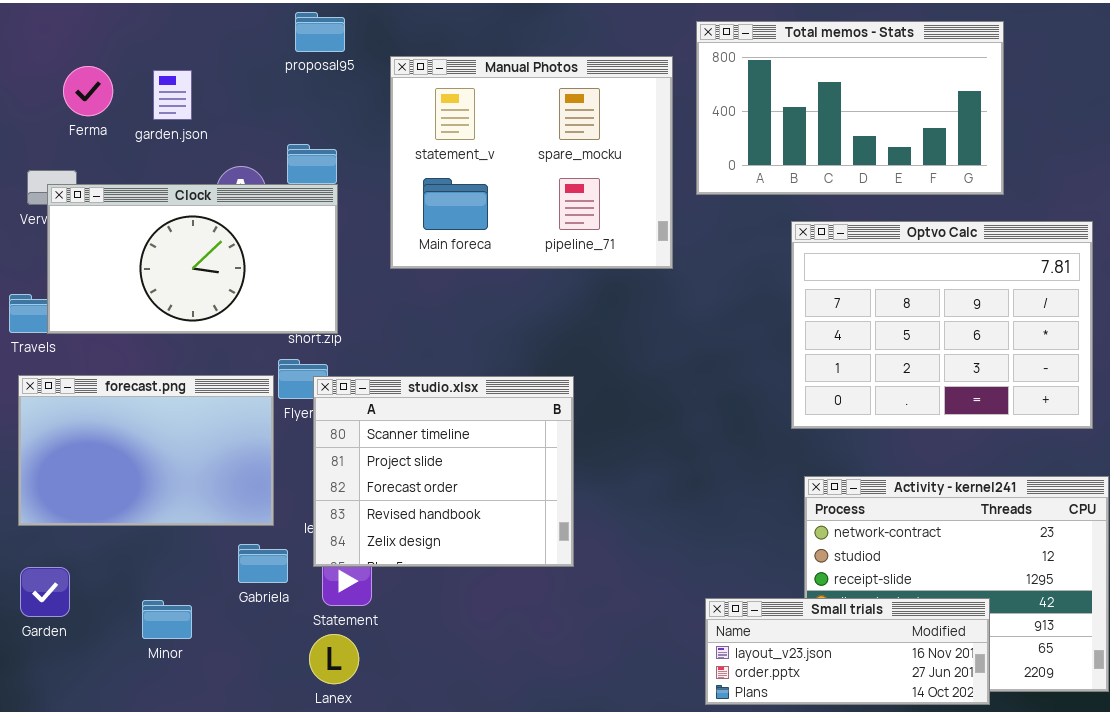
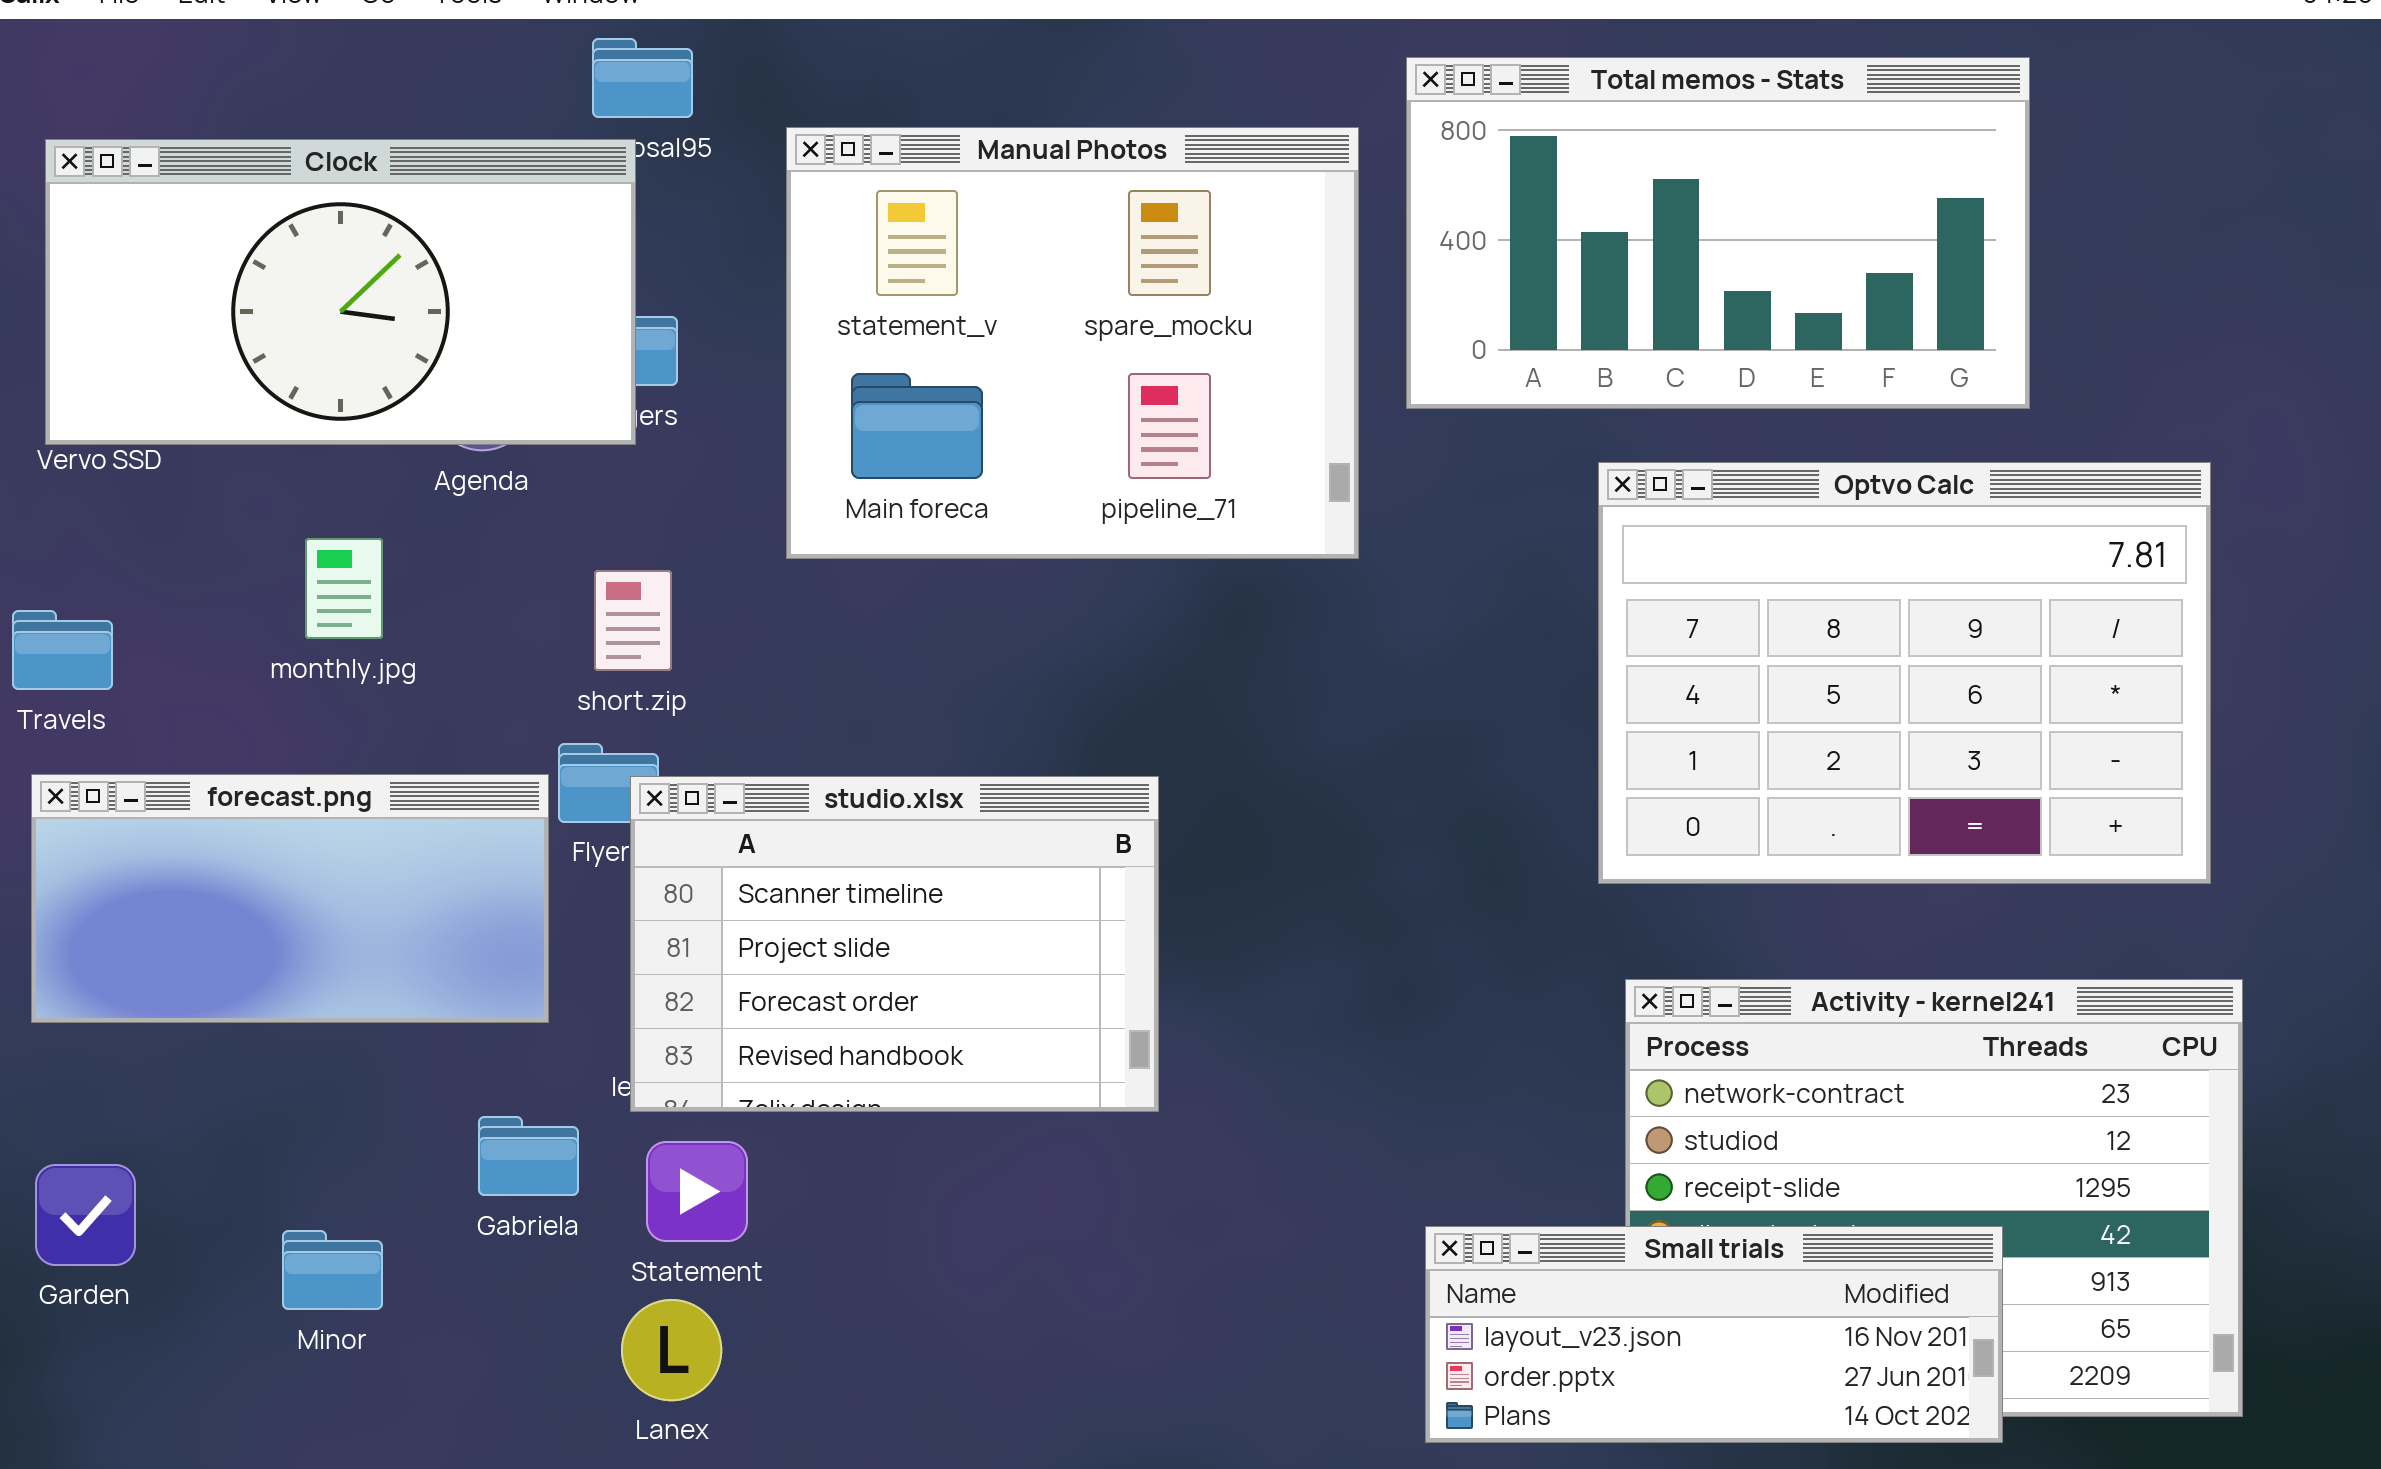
Clock: [47,184,338,334] -> [45,139,636,445], moved
forecast.png: [18,375,274,526] -> [31,774,549,1023], resized
studio.xlsx: [313,376,574,567] -> [630,776,1159,1112], resized

